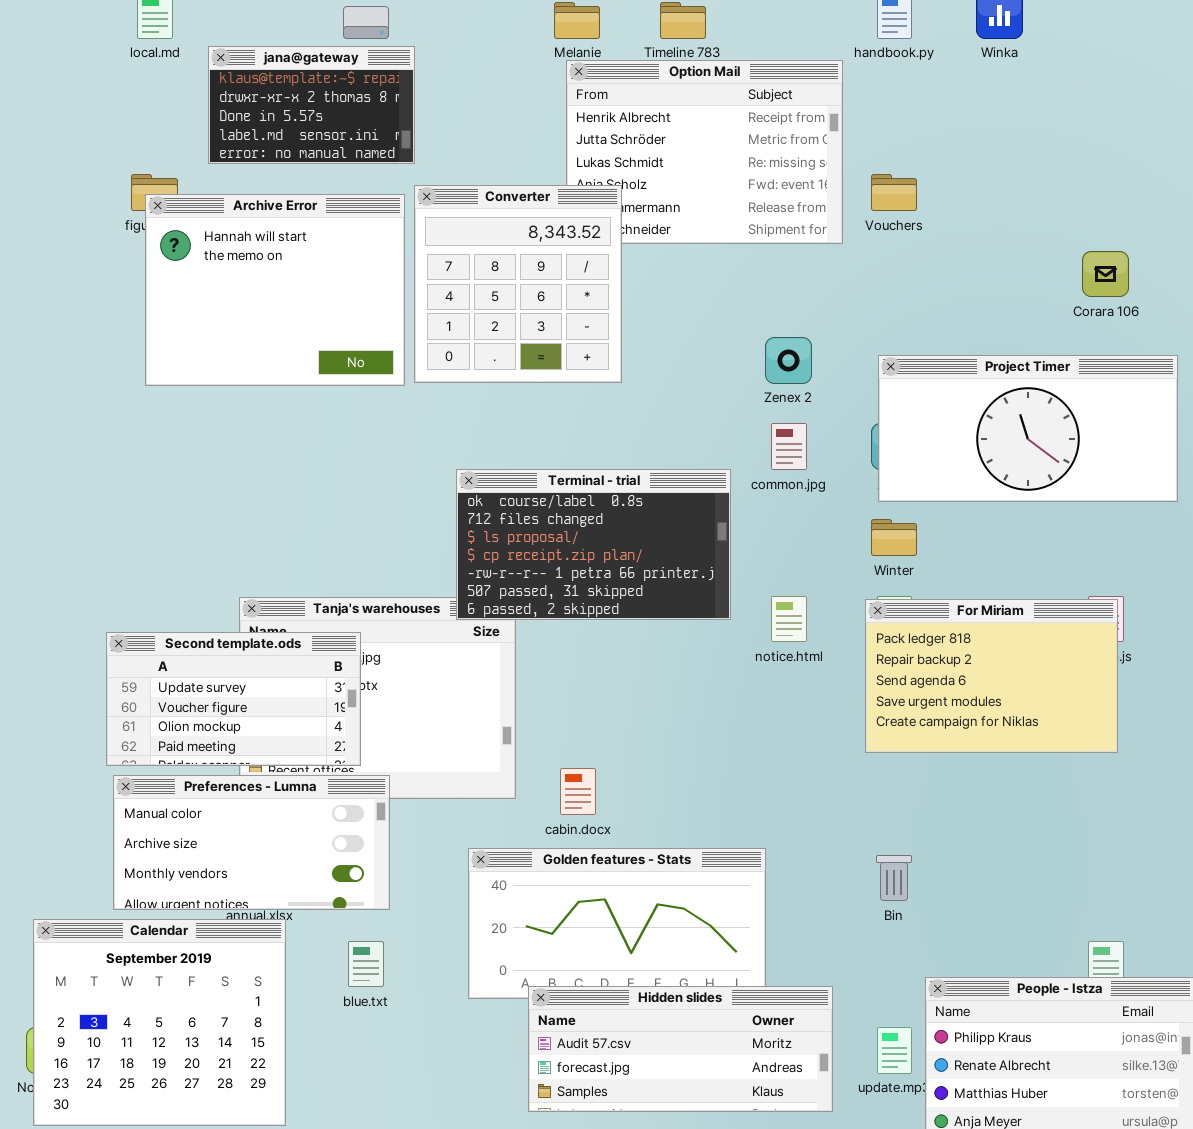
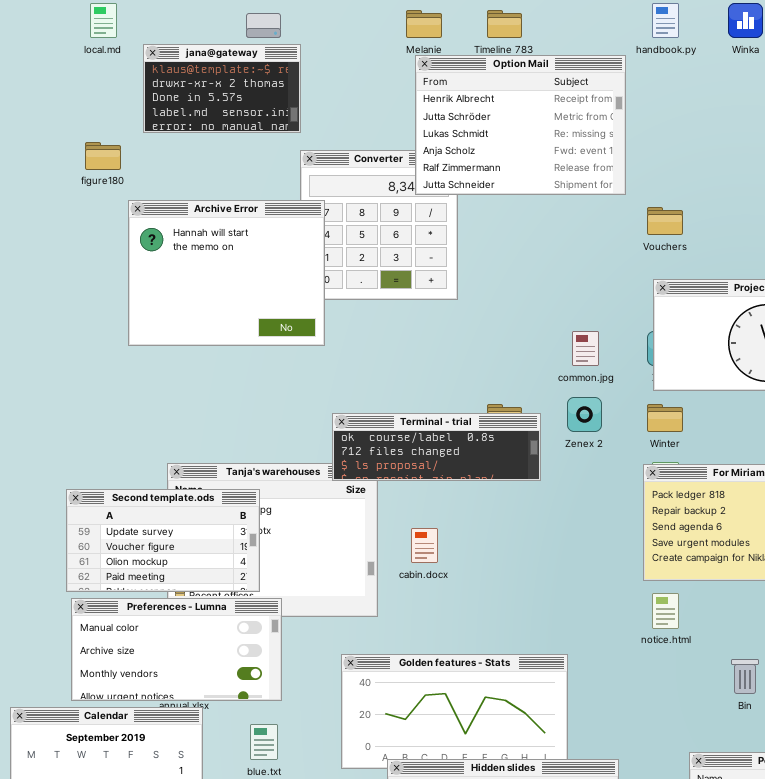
Option Mail: [566,60,843,244] -> [415,55,626,195], raised
Vouchers: [871,174,917,211] -> [647,207,683,235], moved
Archive Error: [145,194,405,386] -> [128,200,325,346], moved
Zenex 2: [765,337,812,384] -> [567,397,602,432], moved
Terminal - trial: [456,469,731,620] -> [332,413,541,481], resized
notice.html: [771,596,807,642] -> [652,593,679,629], moved
cabin.docx: [560,768,596,815] -> [411,528,438,563], moved
Bin: [876,855,912,901] -> [731,659,759,694], moved

